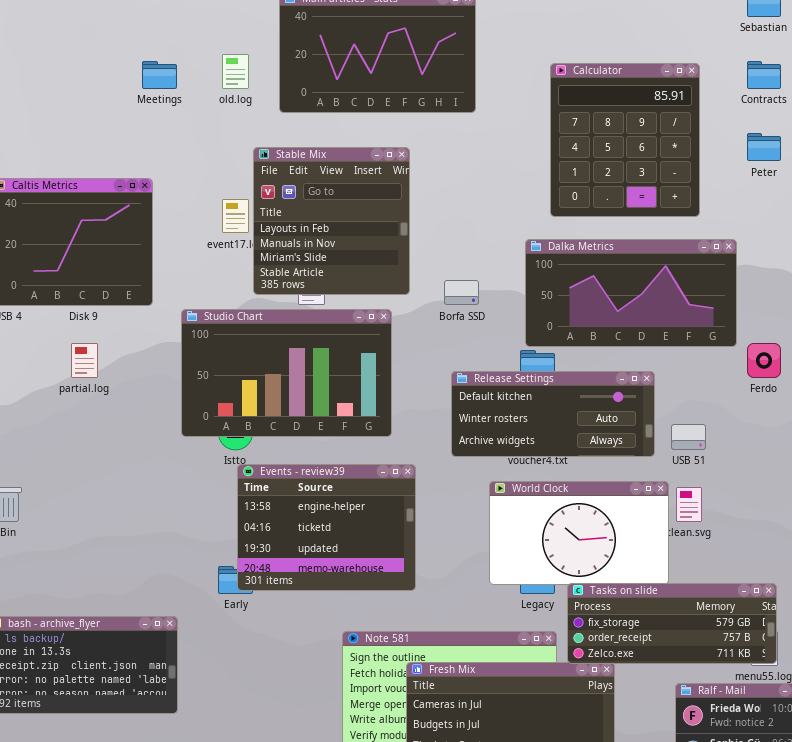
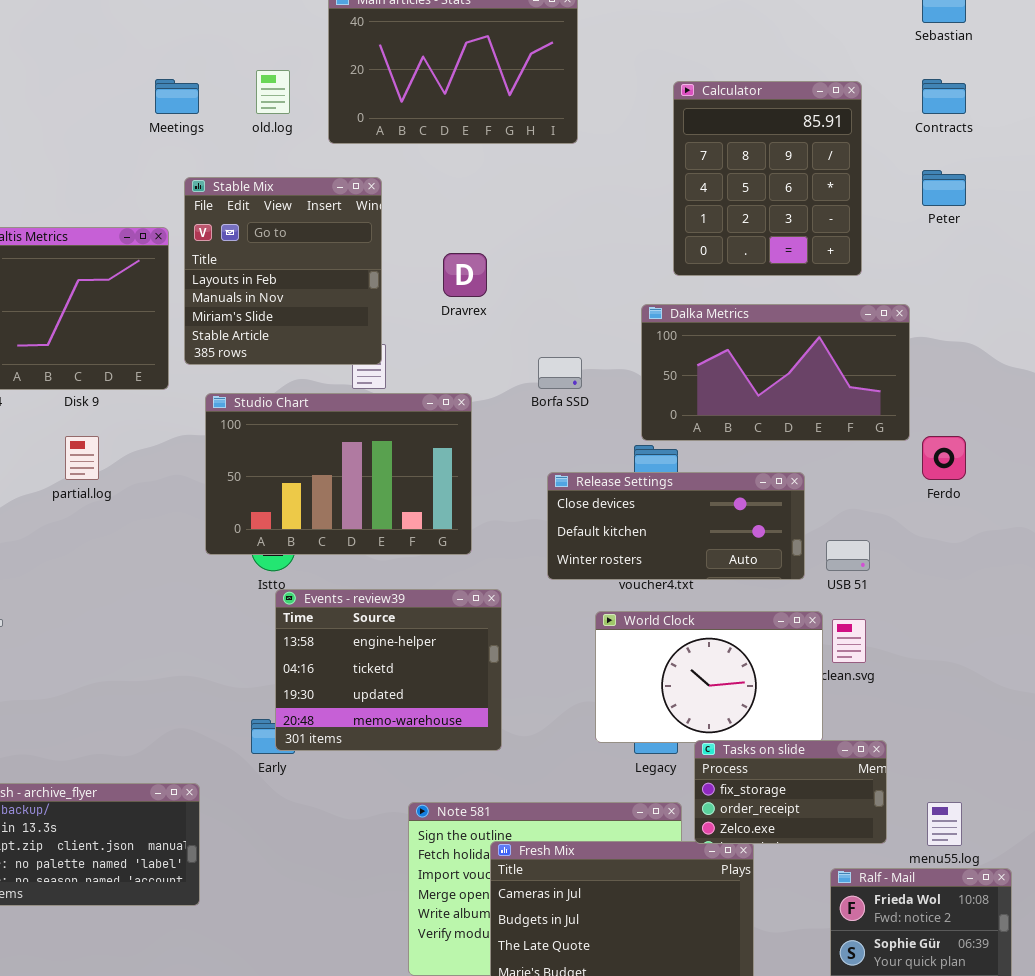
Stable Mix: [253,147,410,295] -> [184,177,382,365], moved
Release Settings: [451,371,655,457] -> [547,472,805,580], scrolled up 1 row
Tasks on slide: [567,583,777,664] -> [694,740,887,844], resized

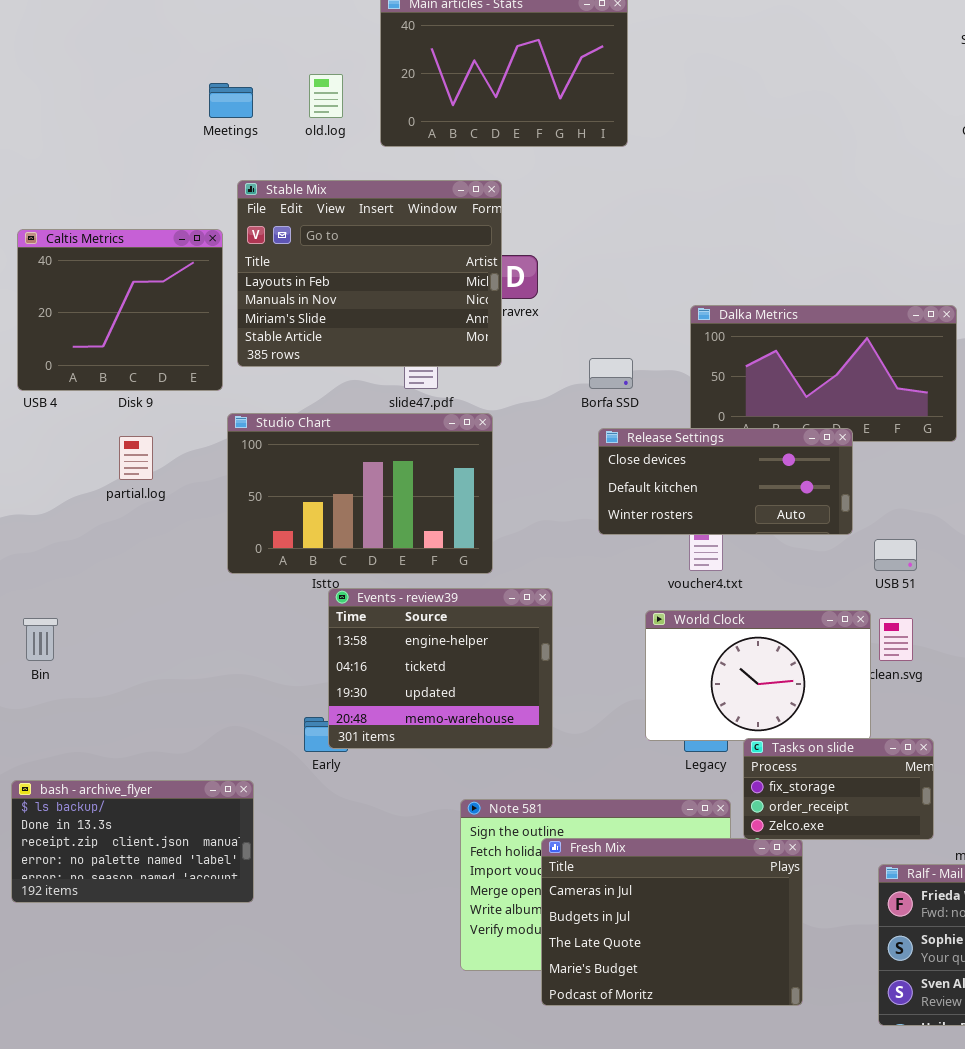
Calculator: [673,81,862,276] -> none, closed
Stable Mix: [184,177,382,365] -> [237,180,502,367], resized
Studio Chart: [205,393,472,555] -> [227,413,493,574], moved
Release Settings: [547,472,805,580] -> [598,428,853,535], moved

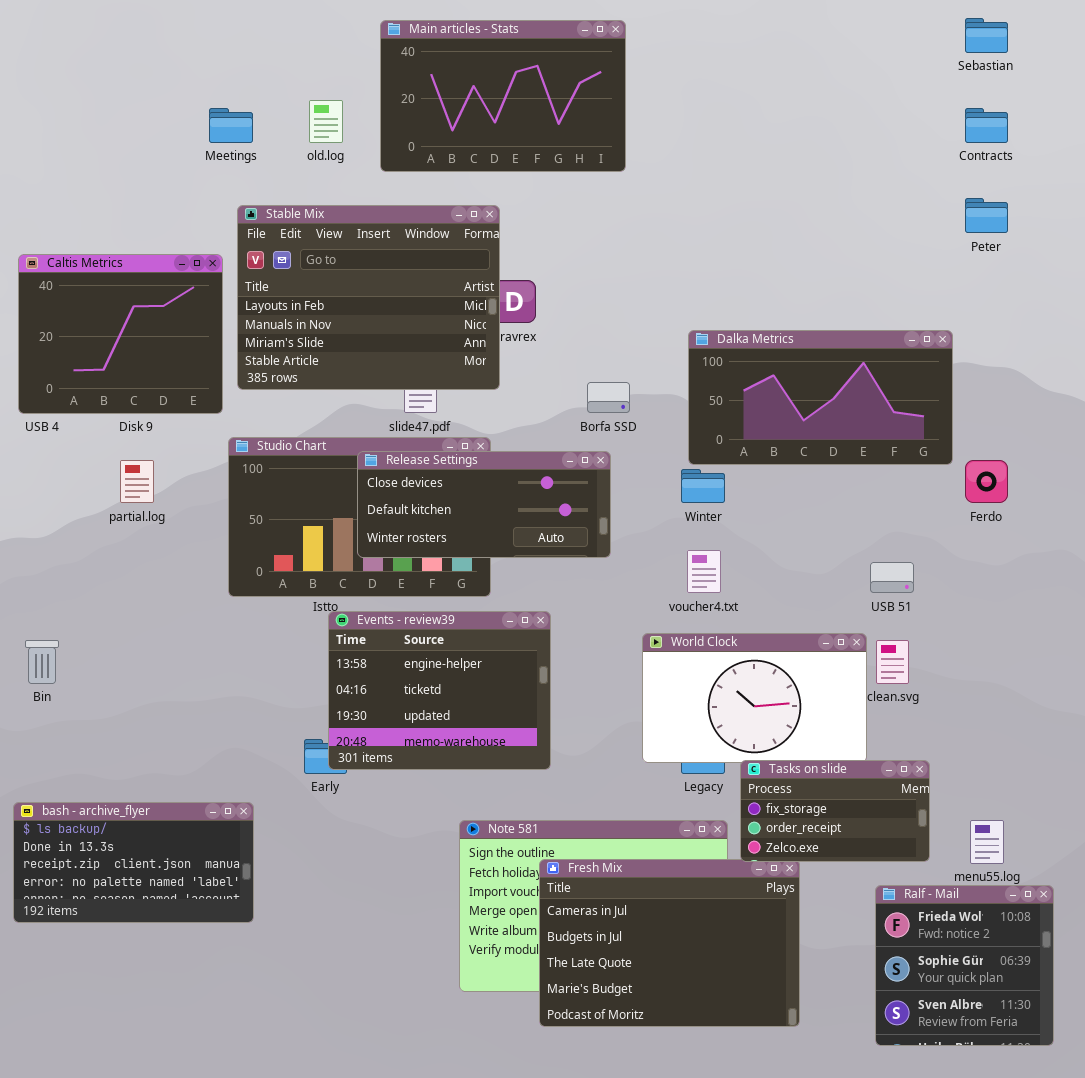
Release Settings: [598,428,853,535] -> [357,451,611,558], moved

